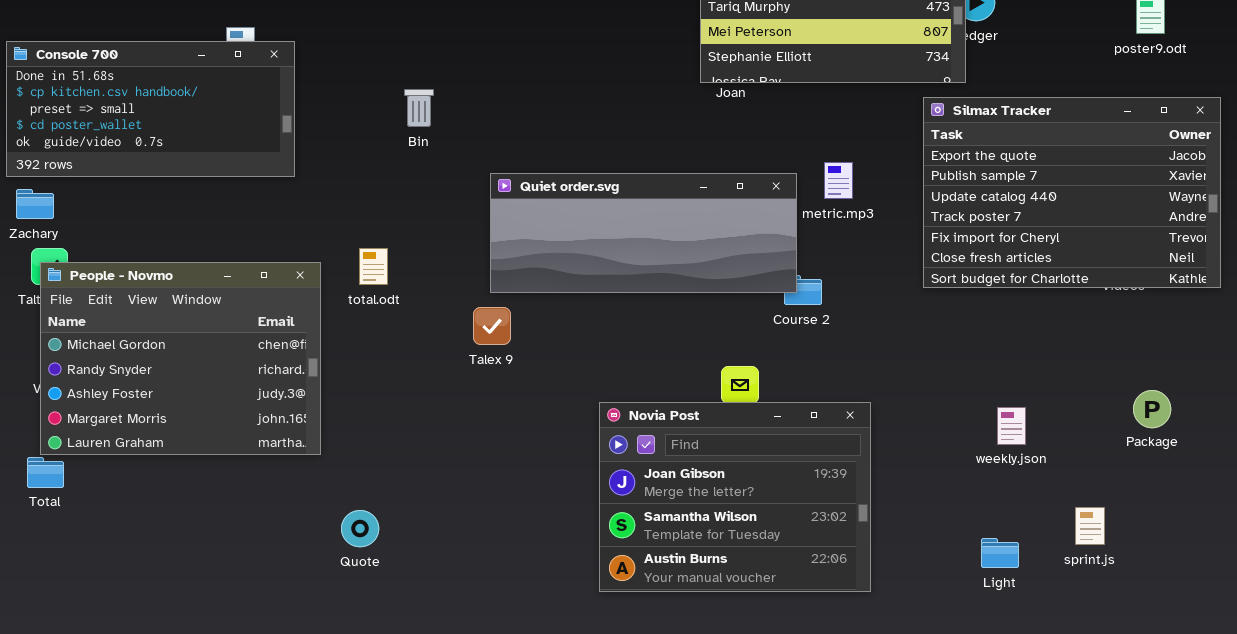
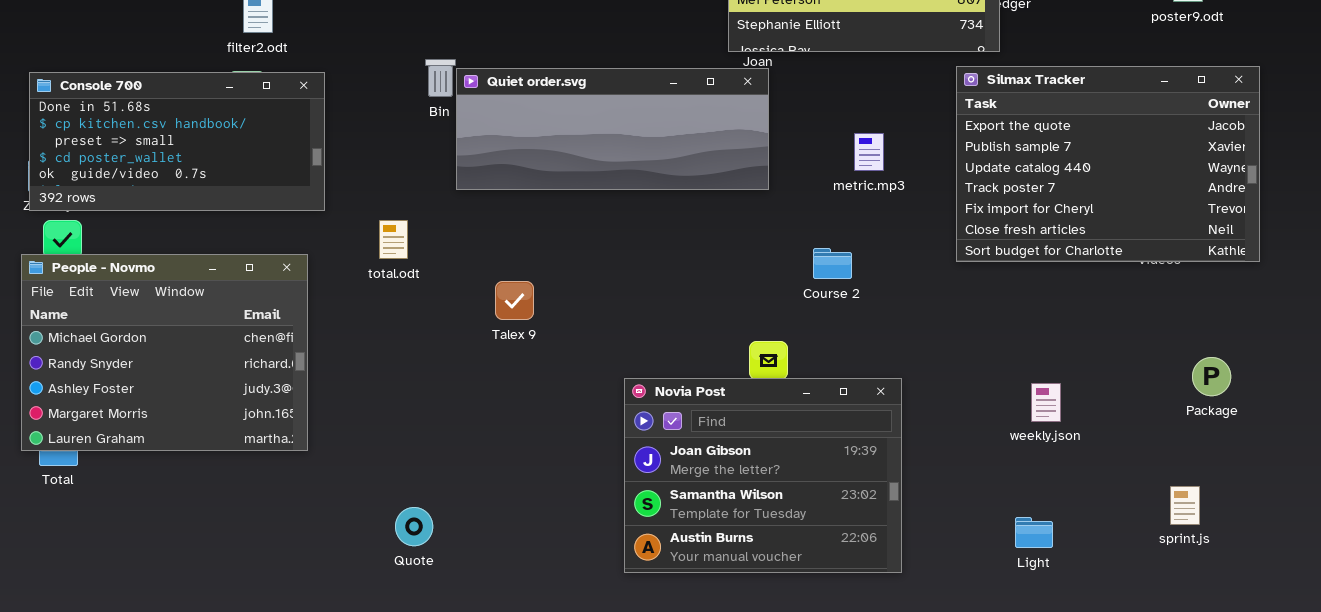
Console 700: [6,41,295,177] -> [29,72,325,211], moved
Quiet order.svg: [490,173,797,293] -> [456,68,769,190], moved
People - Novmo: [40,262,321,455] -> [21,254,308,451], moved
Package: [1133,390,1171,428] -> [1192,357,1231,396], moved
sprint.js: [1075,507,1105,545] -> [1170,486,1200,525], moved
Quote: [341,510,379,547] -> [395,507,433,546], moved

